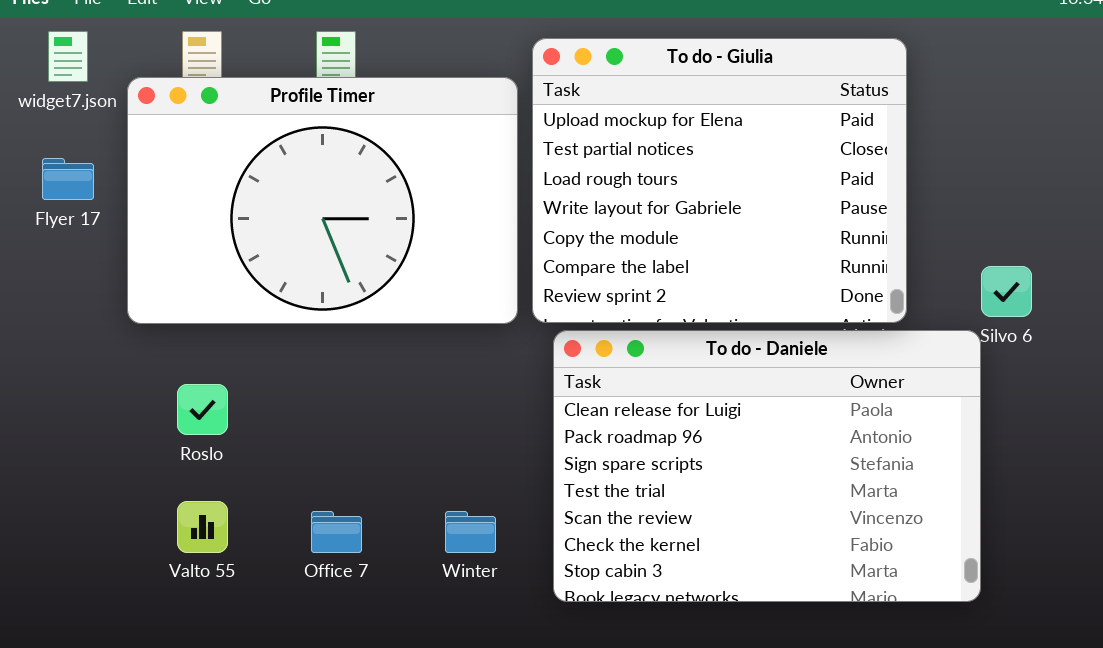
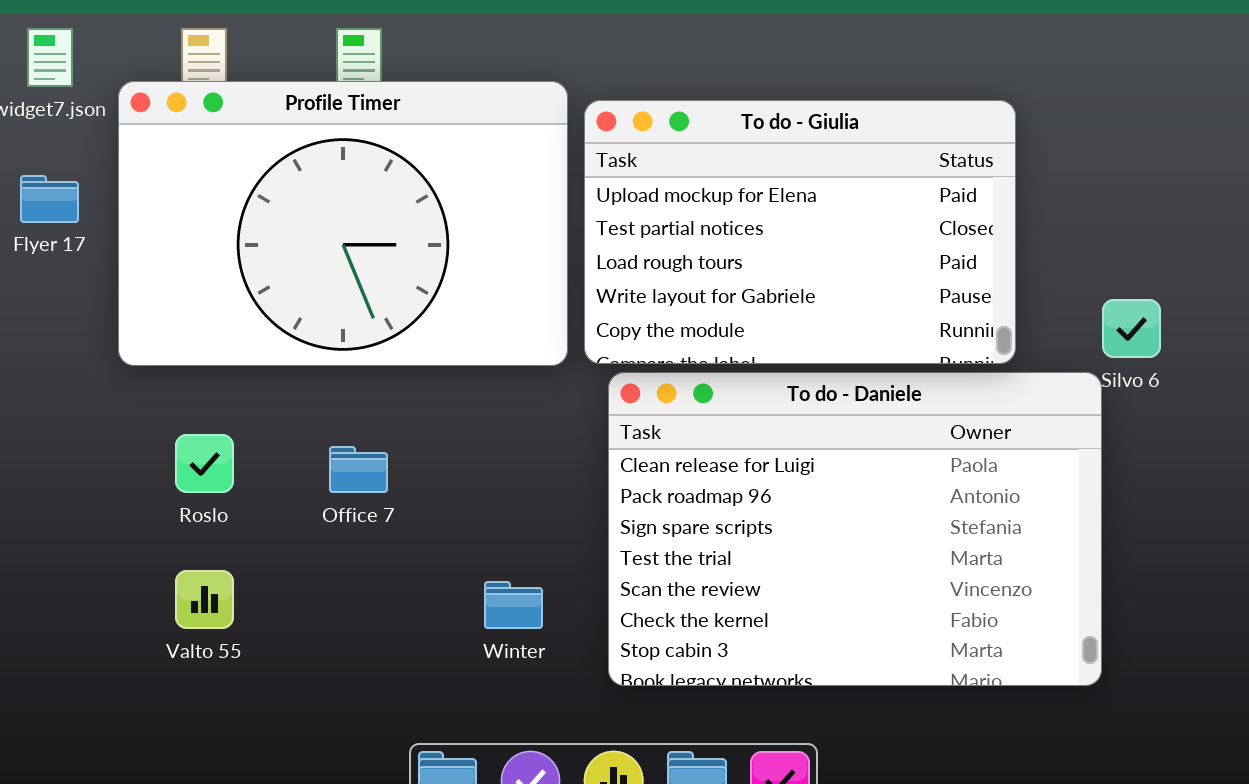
To do - Giulia: [532,38,907,323] -> [584,100,1016,364], resized
Office 7: [311,511,362,553] -> [329,446,388,493], moved

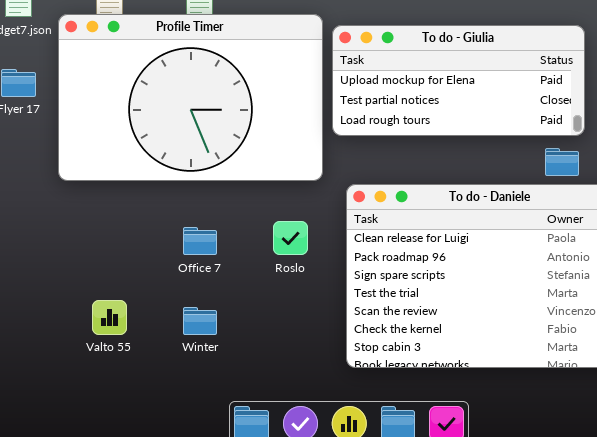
To do - Giulia: [584,100,1016,364] -> [332,25,585,136], resized
Roslo: [175,434,234,493] -> [273,221,308,255], moved
Winter: [484,581,543,629] -> [183,307,217,335], moved

